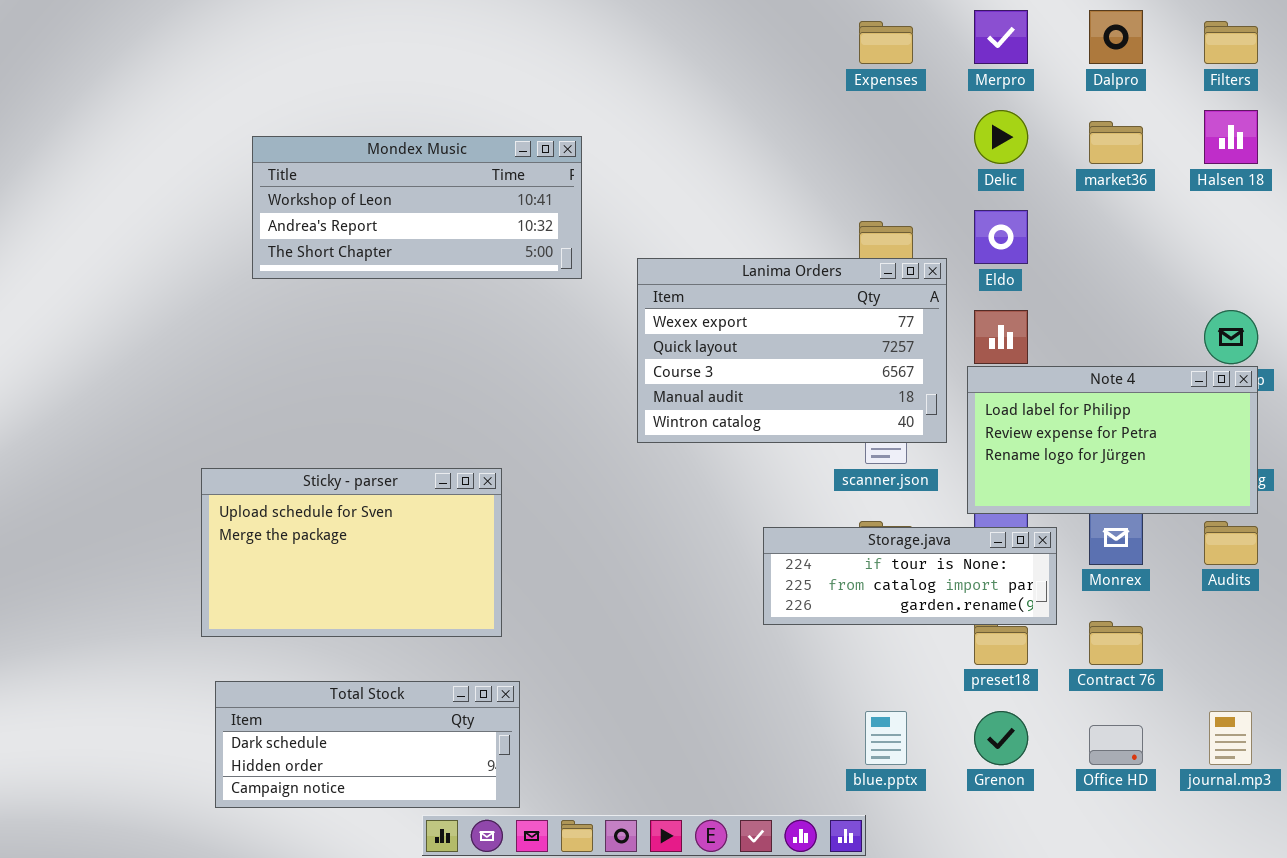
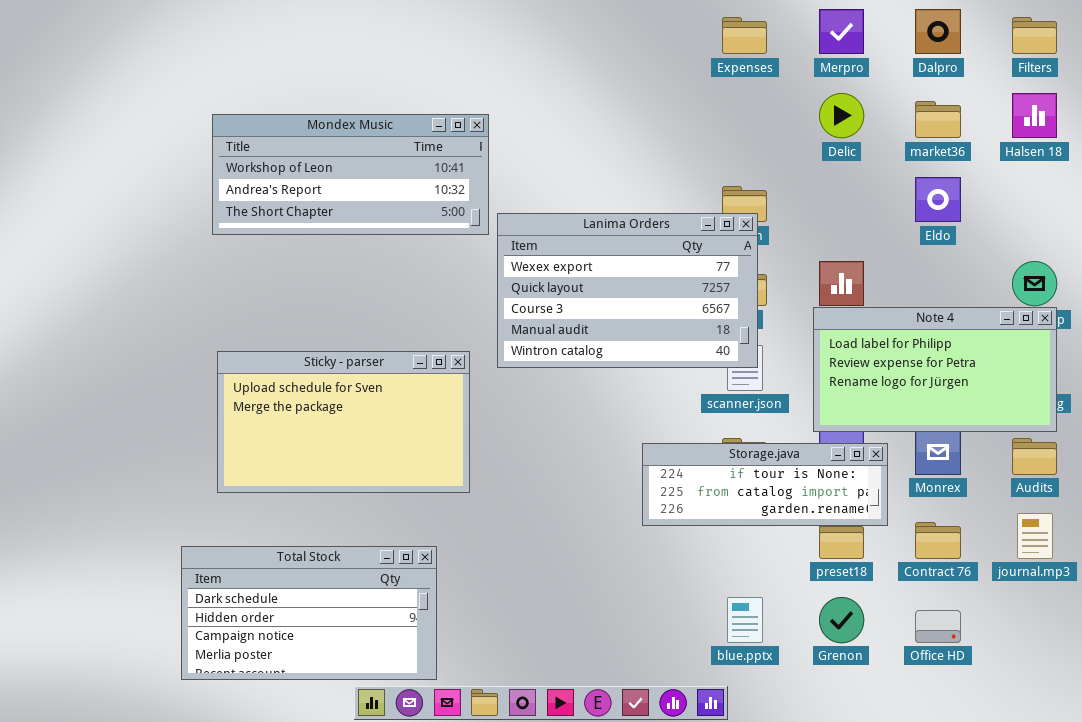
Eldo: [974,210,1028,264] -> [915,177,961,222], moved
Lanima Orders: [637,258,947,443] -> [497,213,758,368], moved
Sticky - parser: [201,468,502,637] -> [217,351,470,493], moved
Total Stock: [215,681,520,808] -> [181,546,437,680], resized
journal.mp3: [1209,711,1252,765] -> [1017,513,1053,559], moved

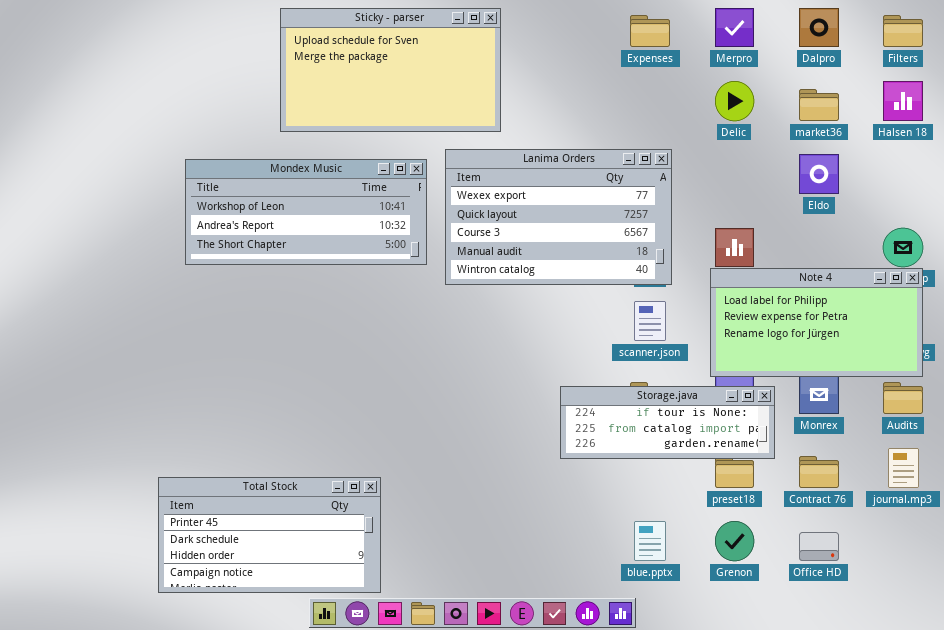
Mondex Music: [212,114,489,235] -> [185,159,427,265], moved
Lanima Orders: [497,213,758,368] -> [445,149,672,285], moved
Sticky - parser: [217,351,470,493] -> [280,8,501,132], moved
Total Stock: [181,546,437,680] -> [158,477,381,593], scrolled up 1 row

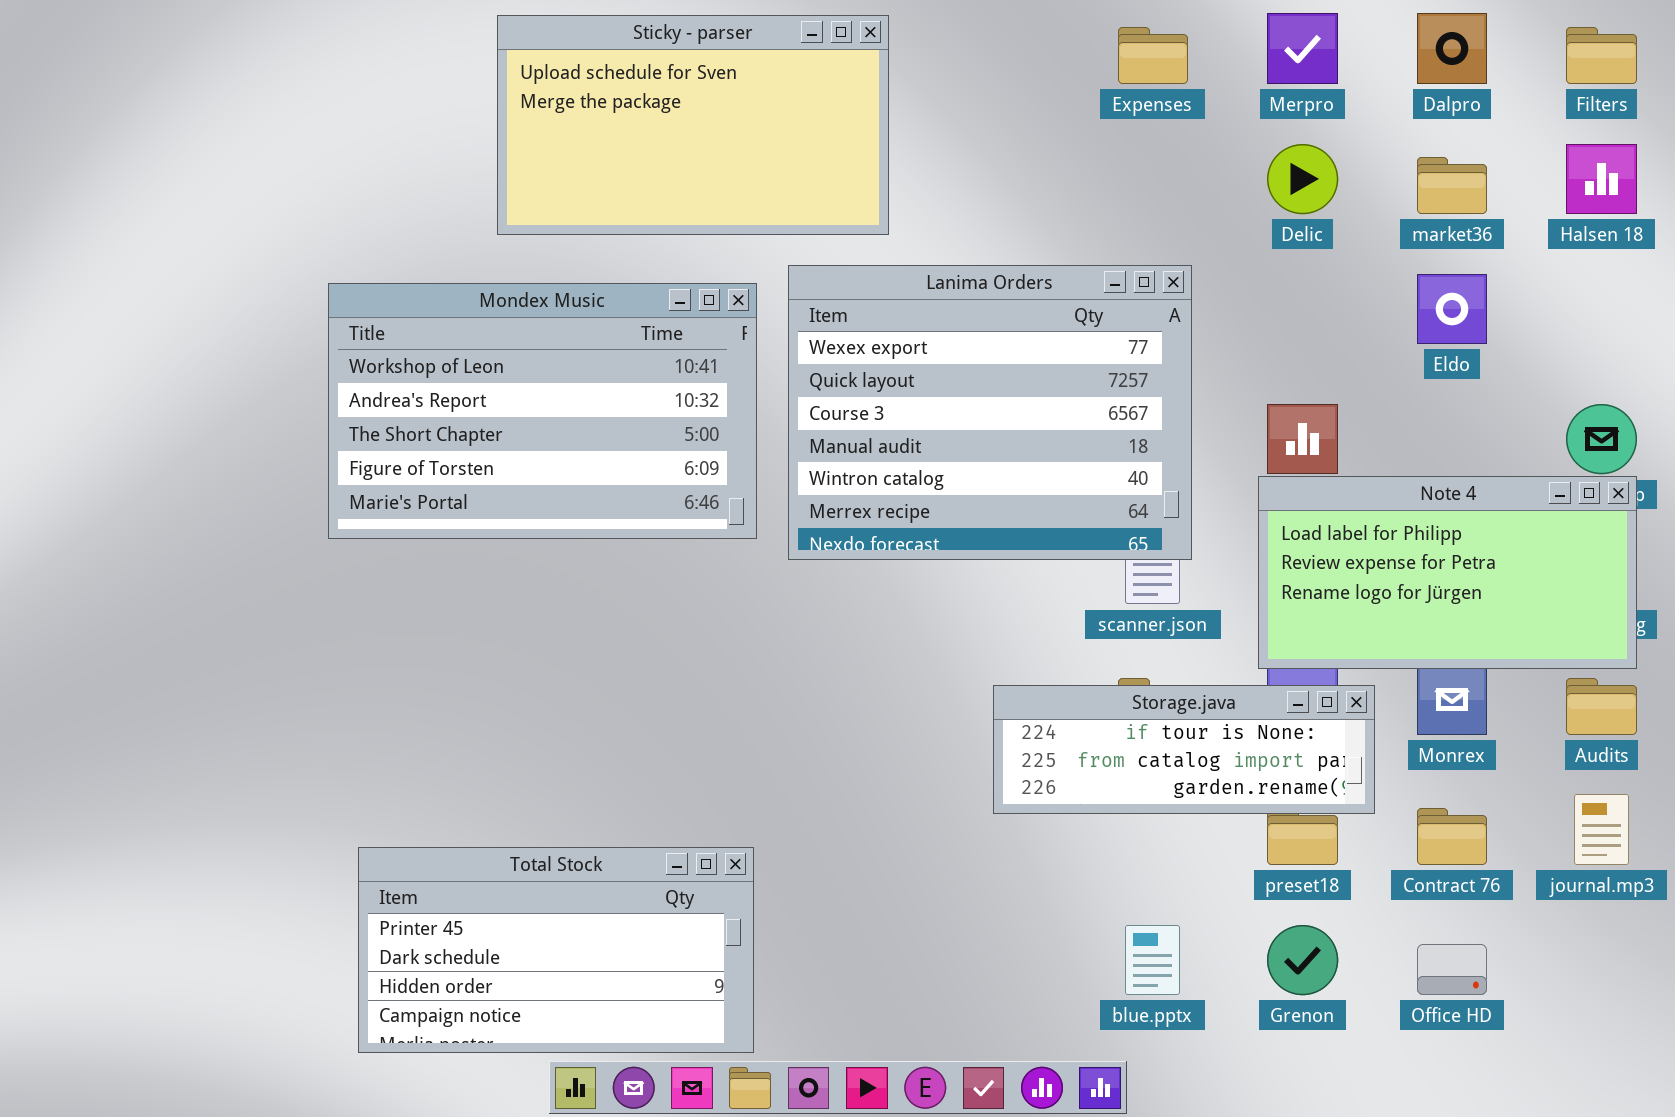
Lanima Orders: [445,149,672,285] -> [788,265,1192,560], resized
Mondex Music: [185,159,427,265] -> [328,283,757,539], resized
Total Stock: [158,477,381,593] -> [358,847,754,1053], moved

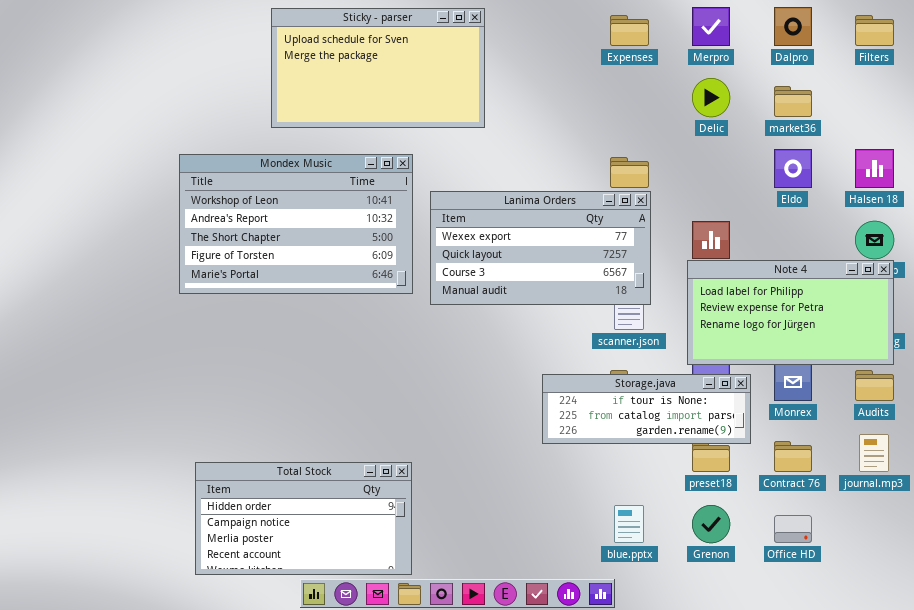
Halsen 18: [1566,144,1637,214] -> [855,149,894,188], moved
Lanima Orders: [788,265,1192,560] -> [430,191,651,305], resized
Total Stock: [358,847,754,1053] -> [195,462,412,575], scrolled down 2 rows

